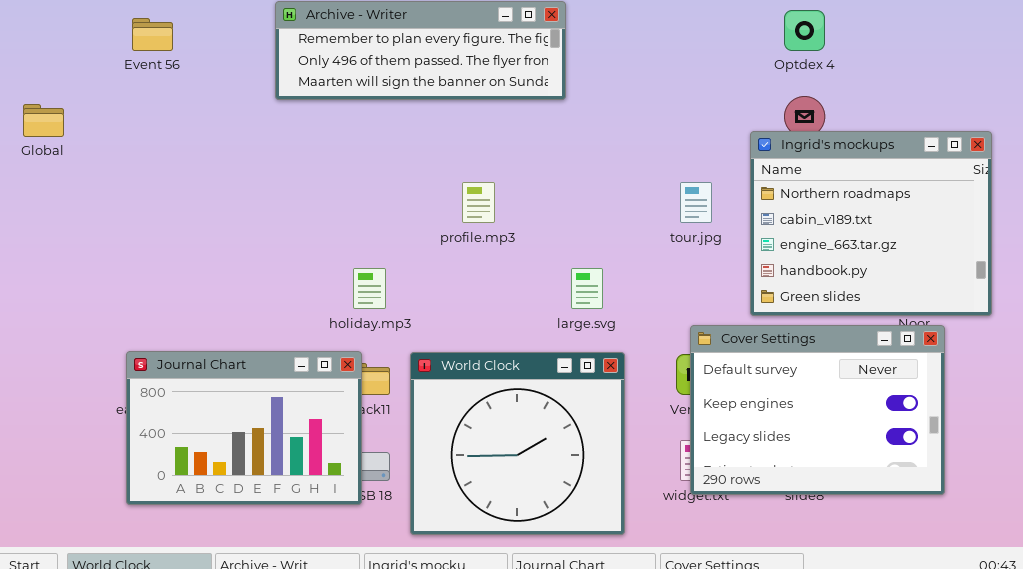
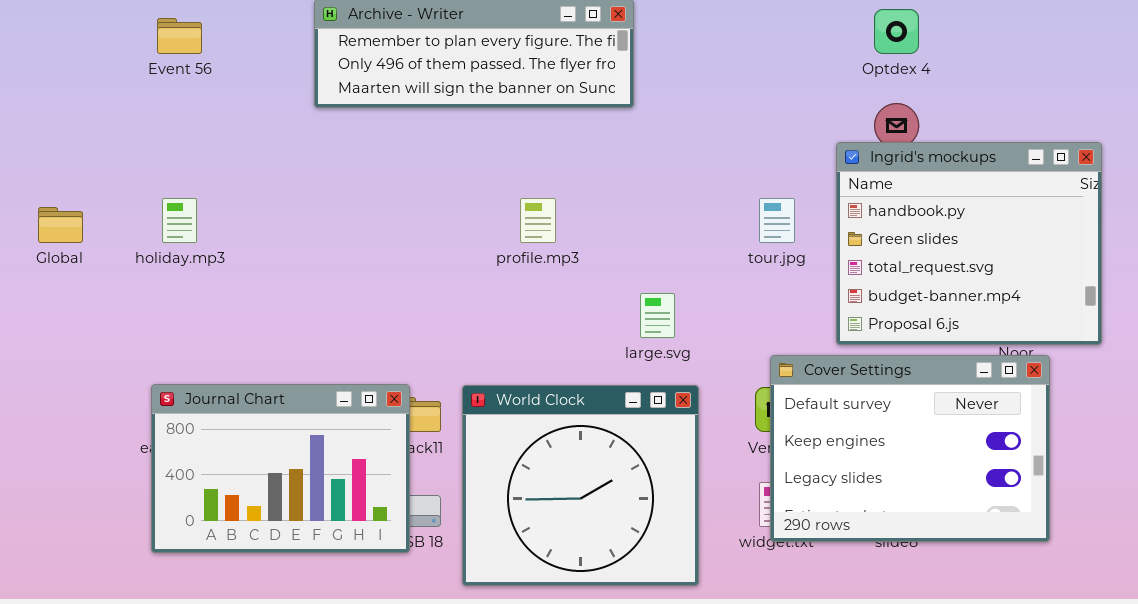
Global: [23,104,64,137] -> [38,207,83,243], moved
Ingrid's mockups: [750,131,992,316] -> [836,142,1102,345], scrolled down 3 rows
holiday.mp3: [353,268,386,309] -> [162,198,197,243], moved

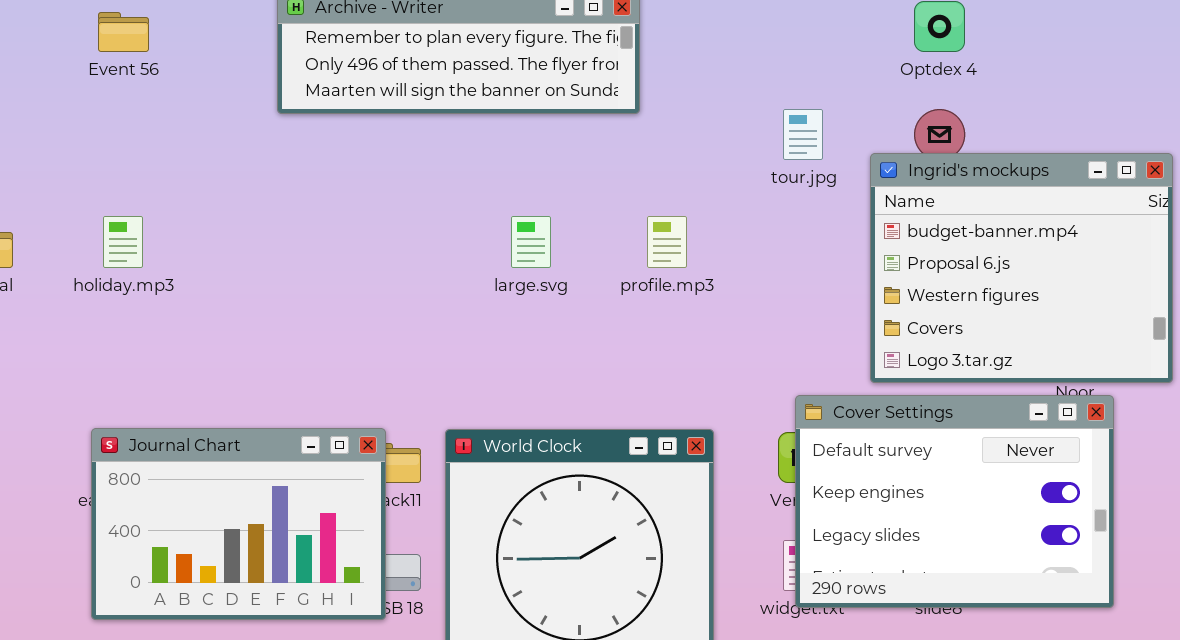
Ingrid's mockups: [836,142,1102,345] -> [870,153,1173,383], scrolled down 3 rows
profile.mp3: [520,198,556,243] -> [647,216,687,268], moved
tour.jpg: [759,198,795,243] -> [783,109,823,160], moved
large.svg: [640,293,675,338] -> [511,216,551,268], moved

